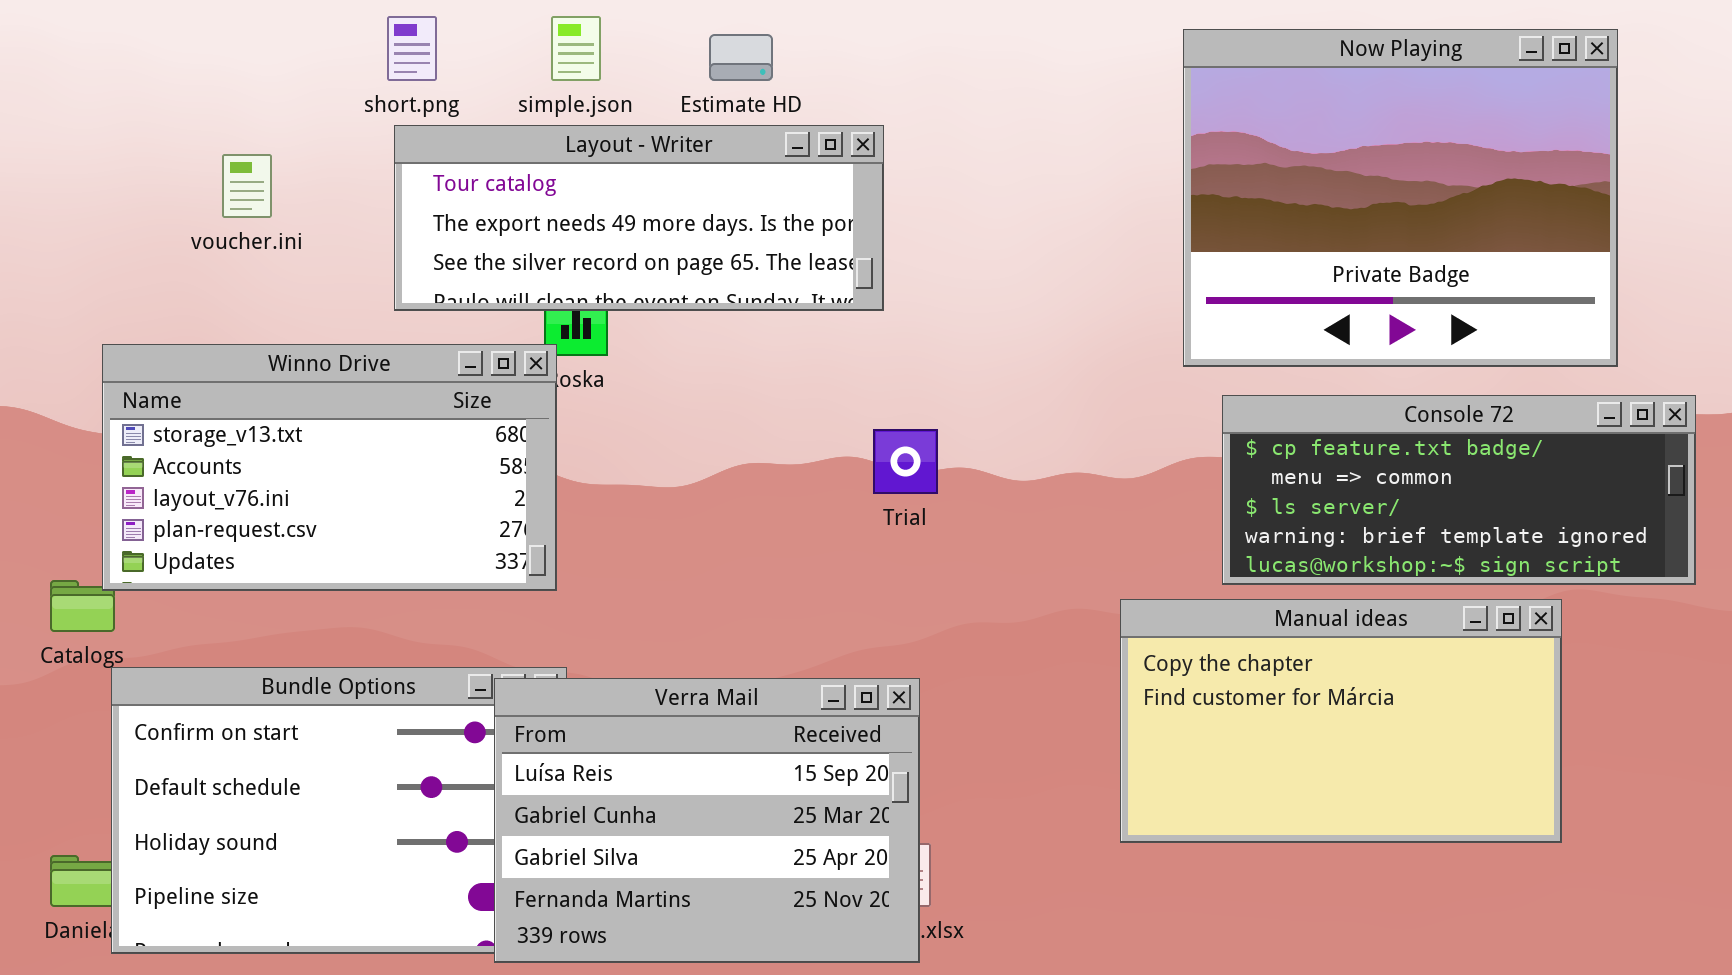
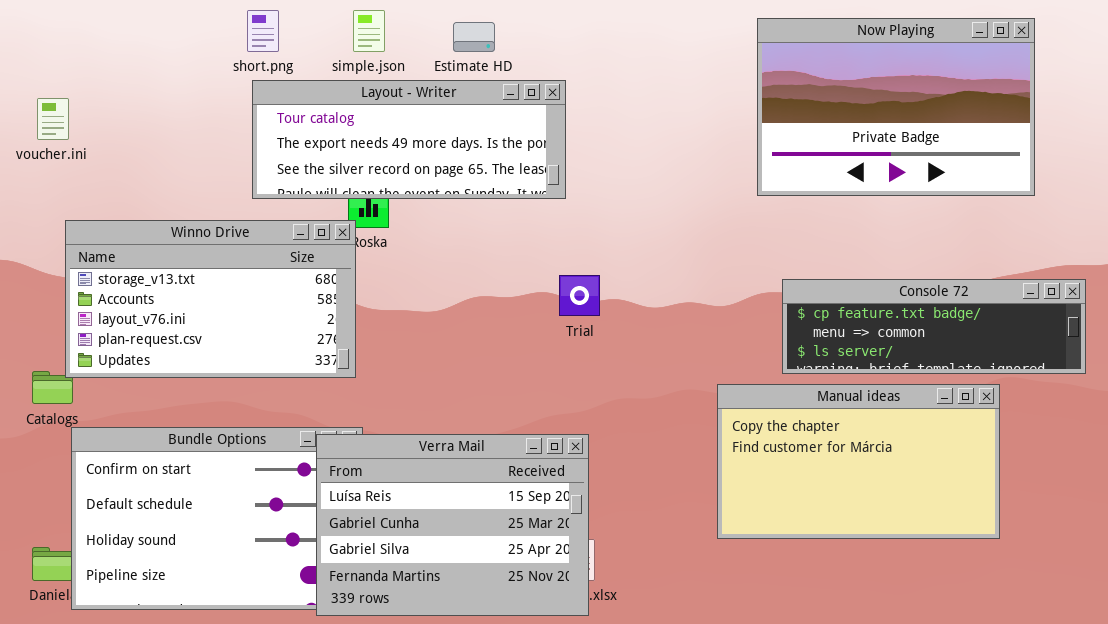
Now Playing: [1183,29,1618,367] -> [757,18,1035,196], resized
voucher.ini: [222,154,272,218] -> [37,98,69,140], moved
Console 72: [1222,395,1696,585] -> [782,279,1086,374], resized

